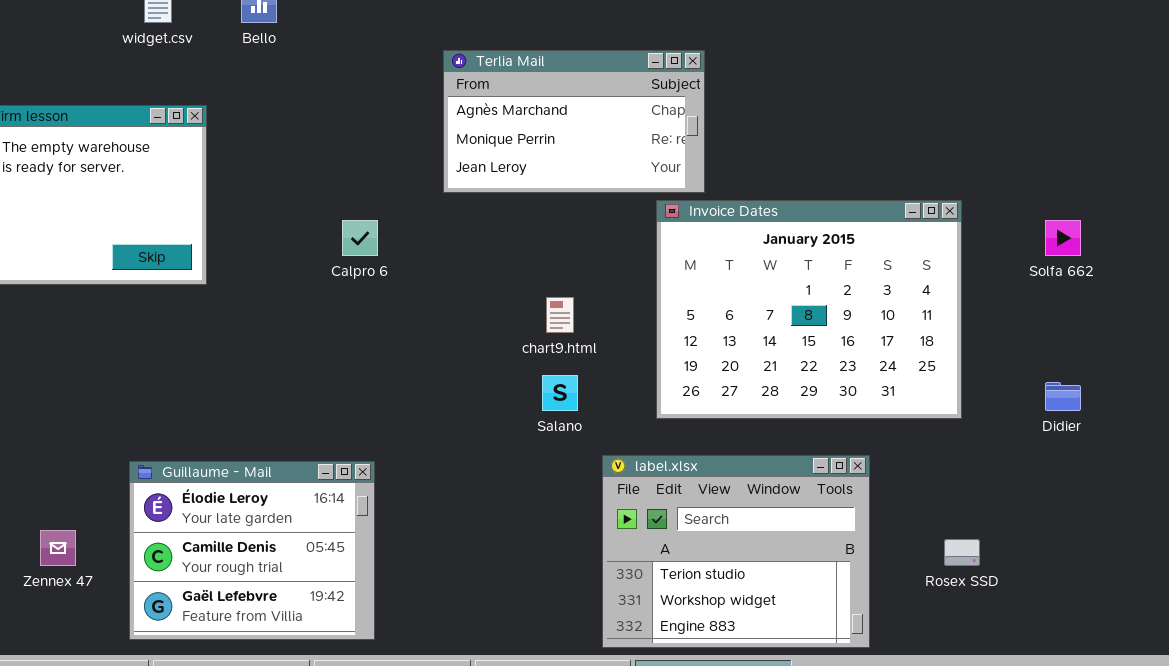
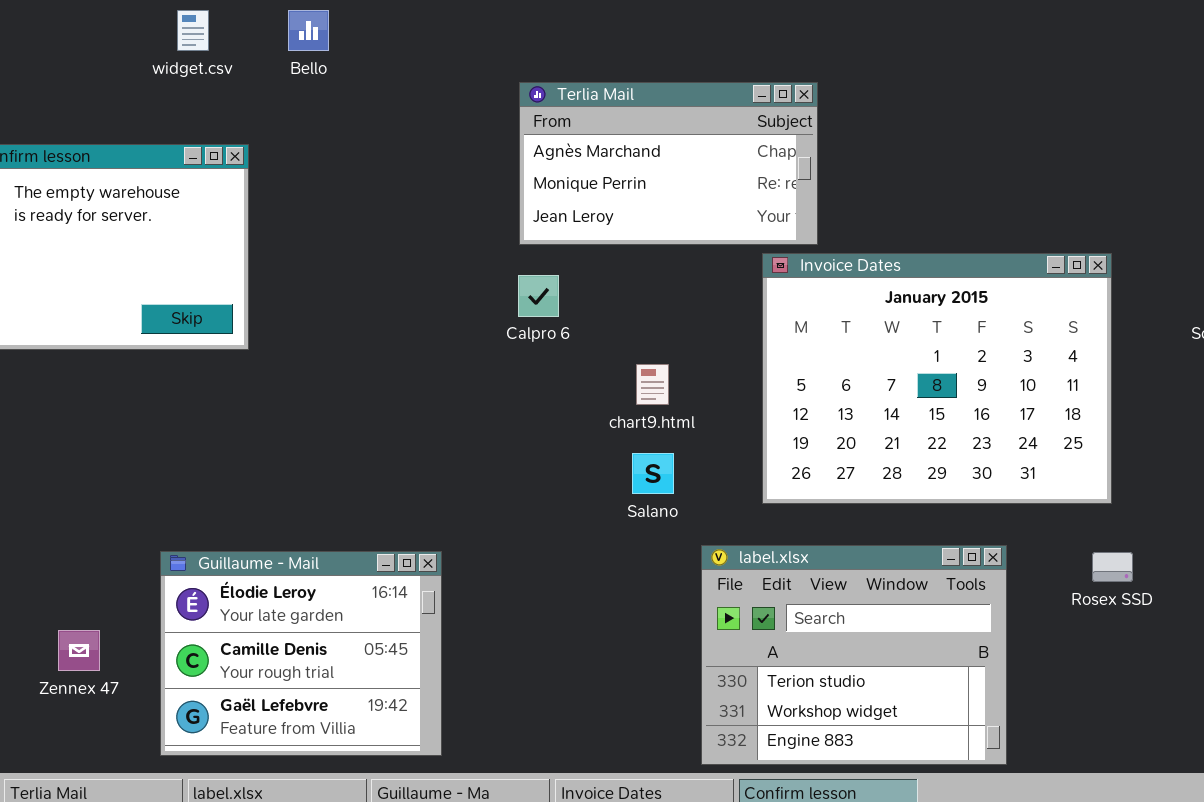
Calpro 6: [342,220,378,256] -> [518,275,559,317], moved
Rosex SSD: [944,539,980,566] -> [1092,552,1133,582], moved

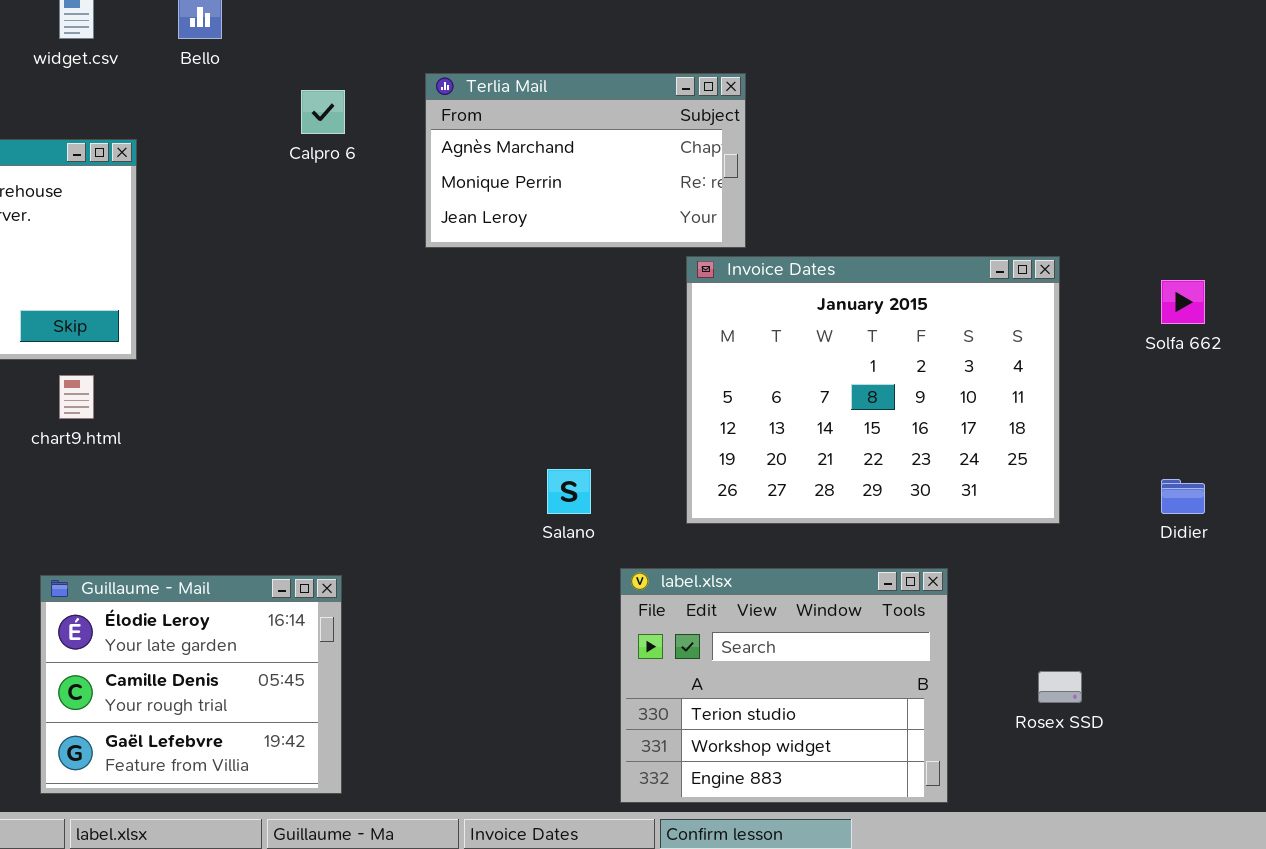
Calpro 6: [518,275,559,317] -> [301,90,345,134], moved
chart9.html: [636,364,669,405] -> [59,375,94,419], moved
Rosex SSD: [1092,552,1133,582] -> [1038,671,1082,703], moved

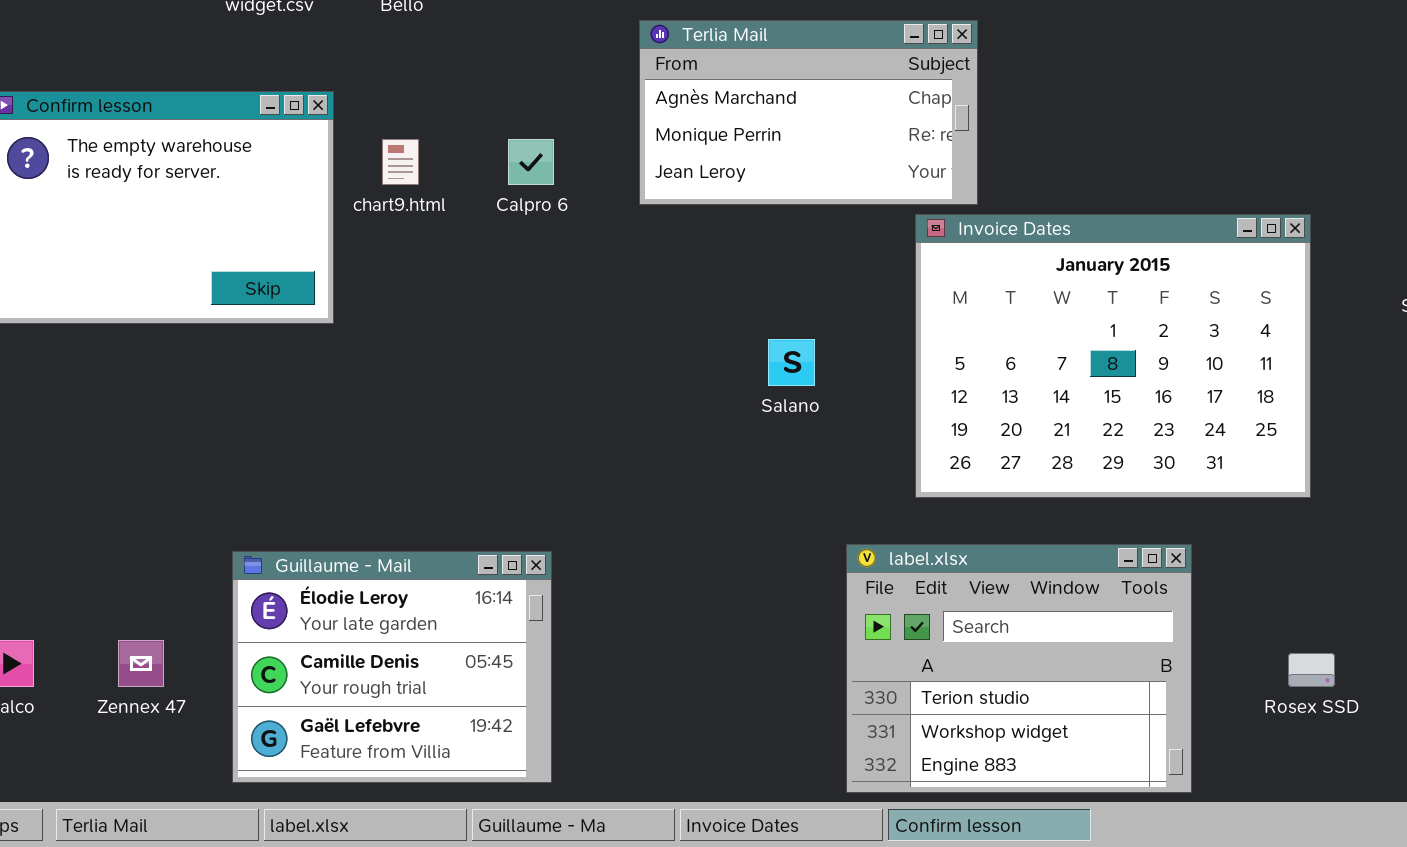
Calpro 6: [301,90,345,134] -> [508,139,554,185], moved
chart9.html: [59,375,94,419] -> [382,139,419,185], moved
Salano: [547,469,591,514] -> [768,339,815,386], moved

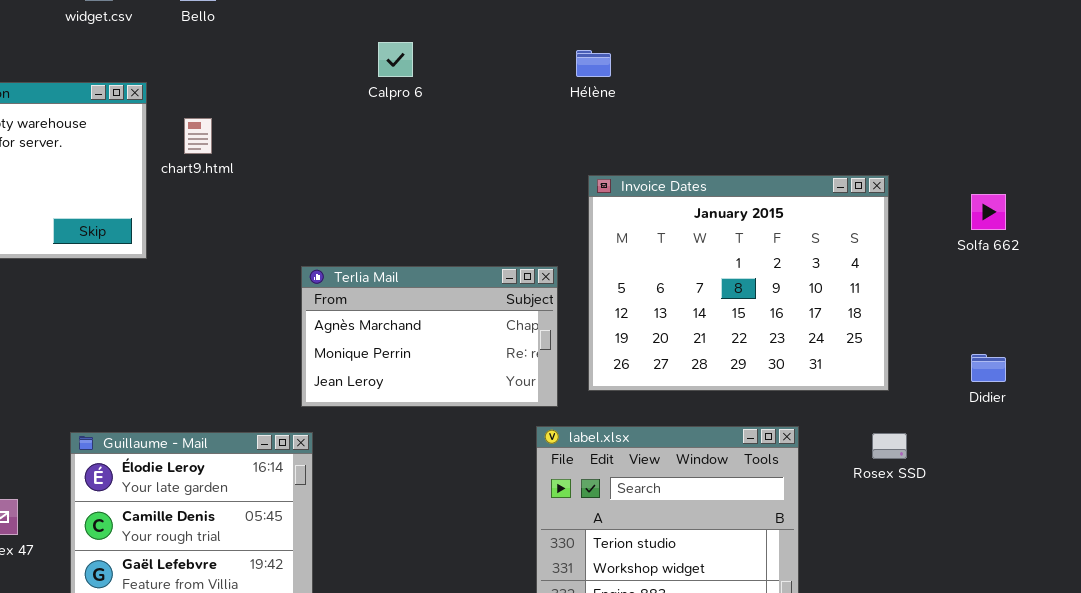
Terlia Mail: [639,20,978,205] -> [301,266,558,407], moved
Calpro 6: [508,139,554,185] -> [378,42,413,77], moved
Rosex SSD: [1288,653,1335,687] -> [872,433,907,459], moved

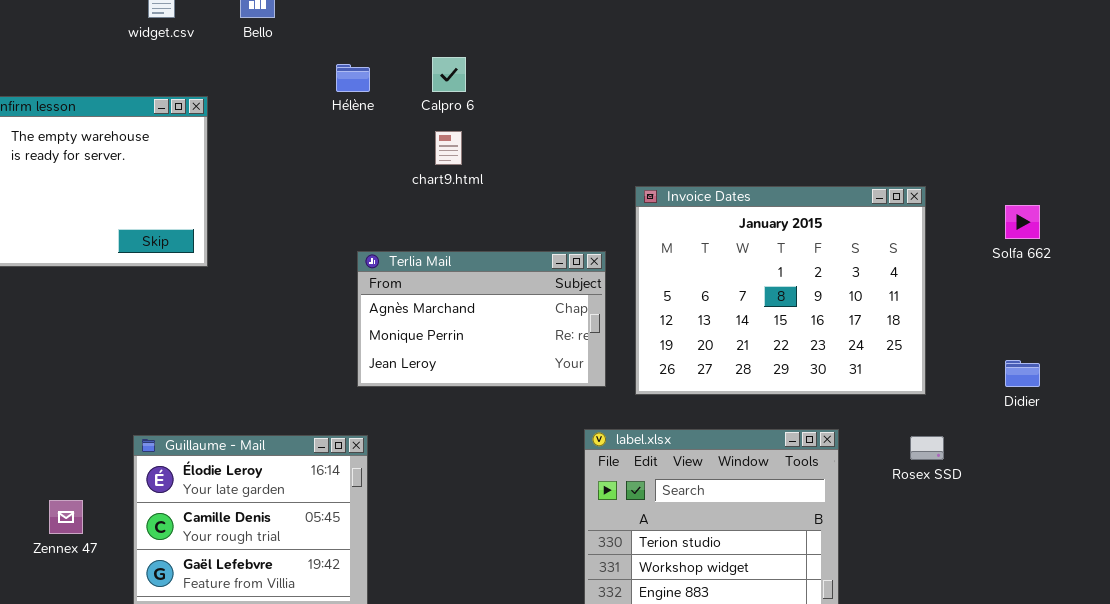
Hélène: [576,50,611,77] -> [336,64,370,92], moved
chart9.html: [184,118,212,154] -> [435,131,462,165], moved
Terlia Mail: [301,266,558,407] -> [357,251,606,387], moved

